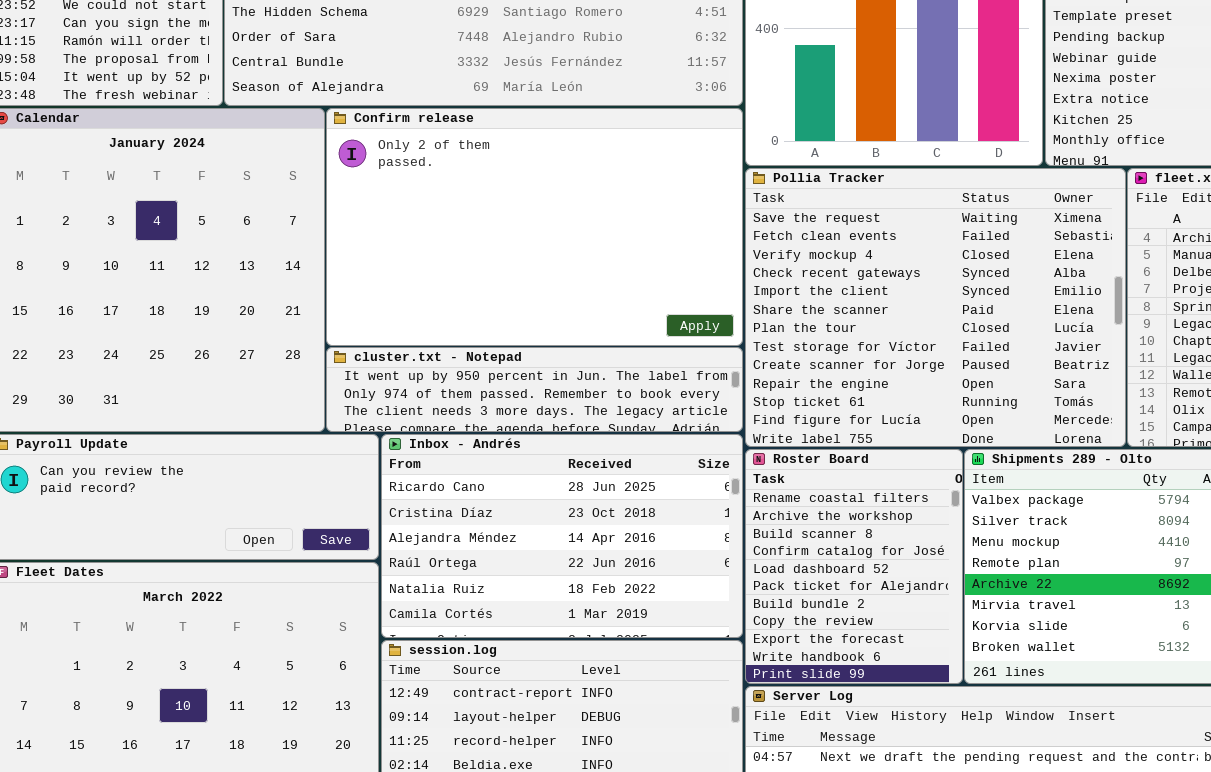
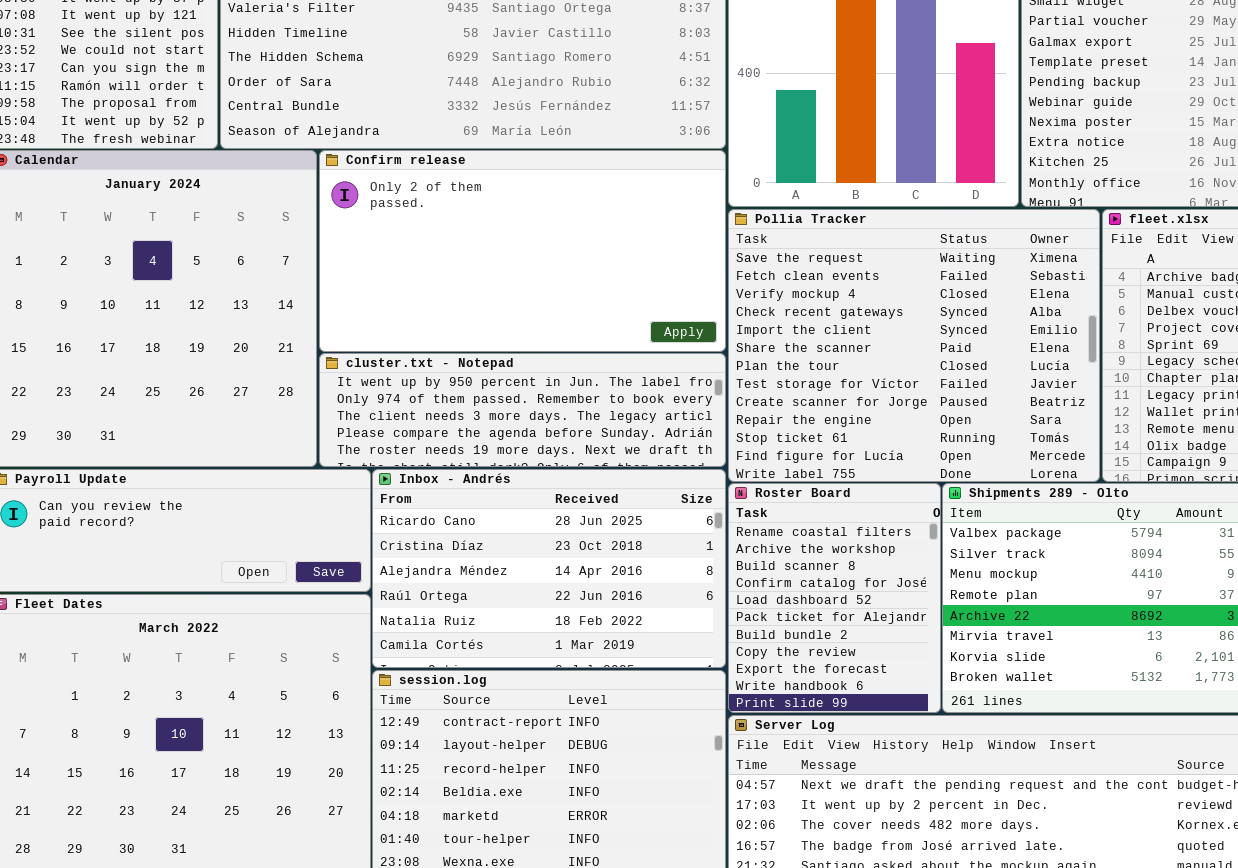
Confirm release: [326,108,743,346] -> [319,150,726,352], resized
cluster.txt - Notepad: [326,347,743,432] -> [319,353,726,467], resized

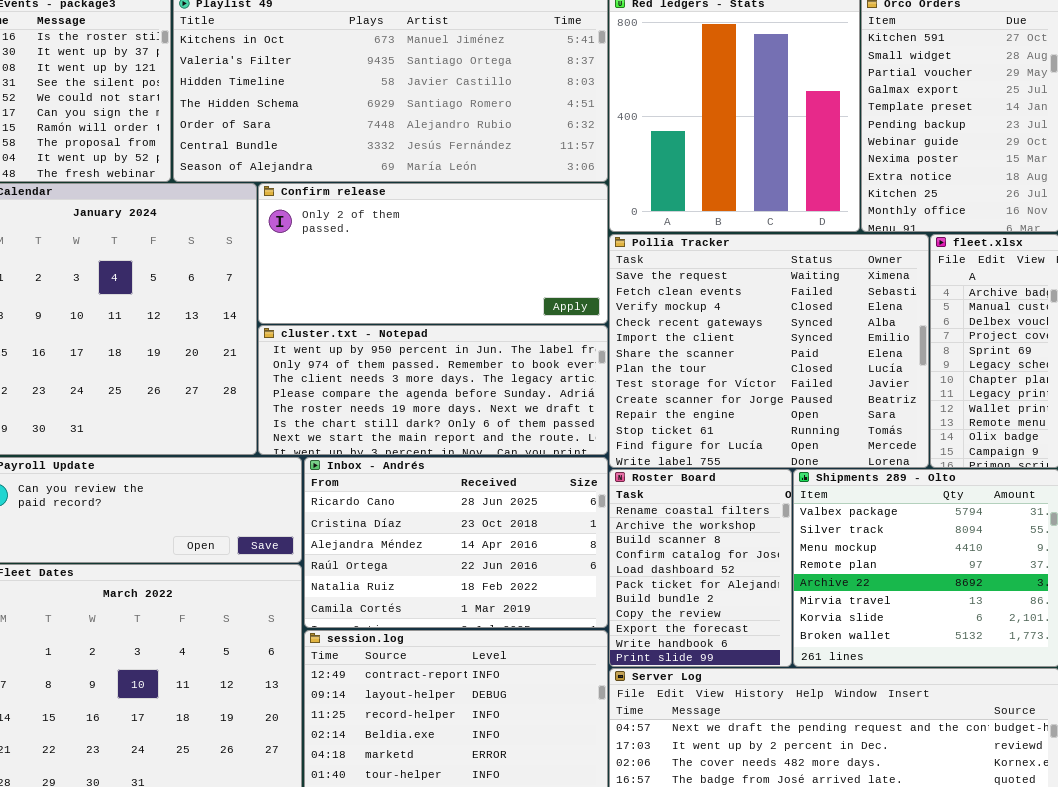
Confirm release: [319,150,726,352] -> [258,183,608,324], resized
cluster.txt - Notepad: [319,353,726,467] -> [258,325,608,455], resized

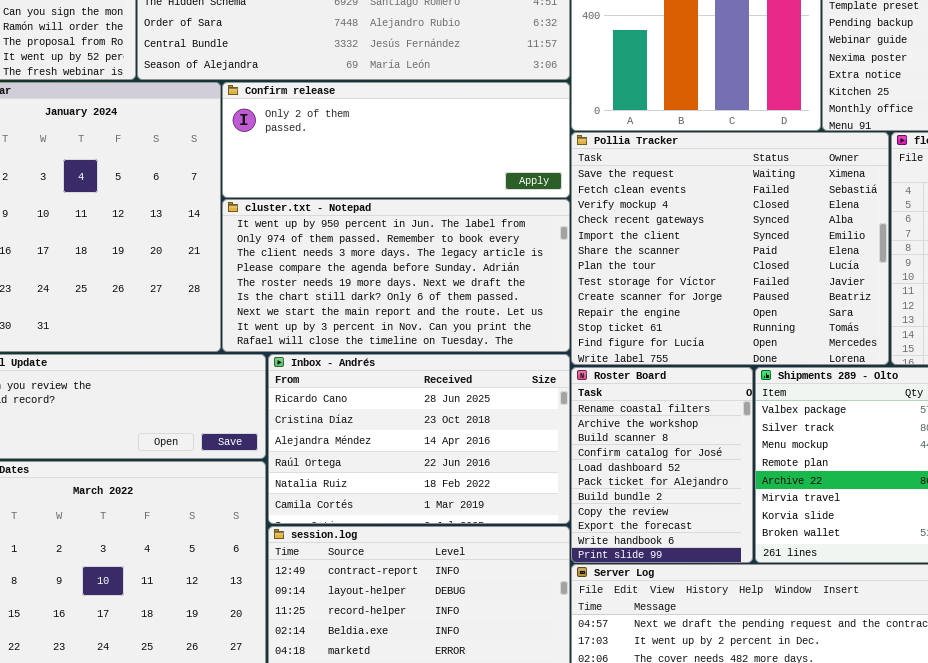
Confirm release: [258,183,608,324] -> [222,82,570,198], resized
cluster.txt - Notepad: [258,325,608,455] -> [222,199,570,352], resized

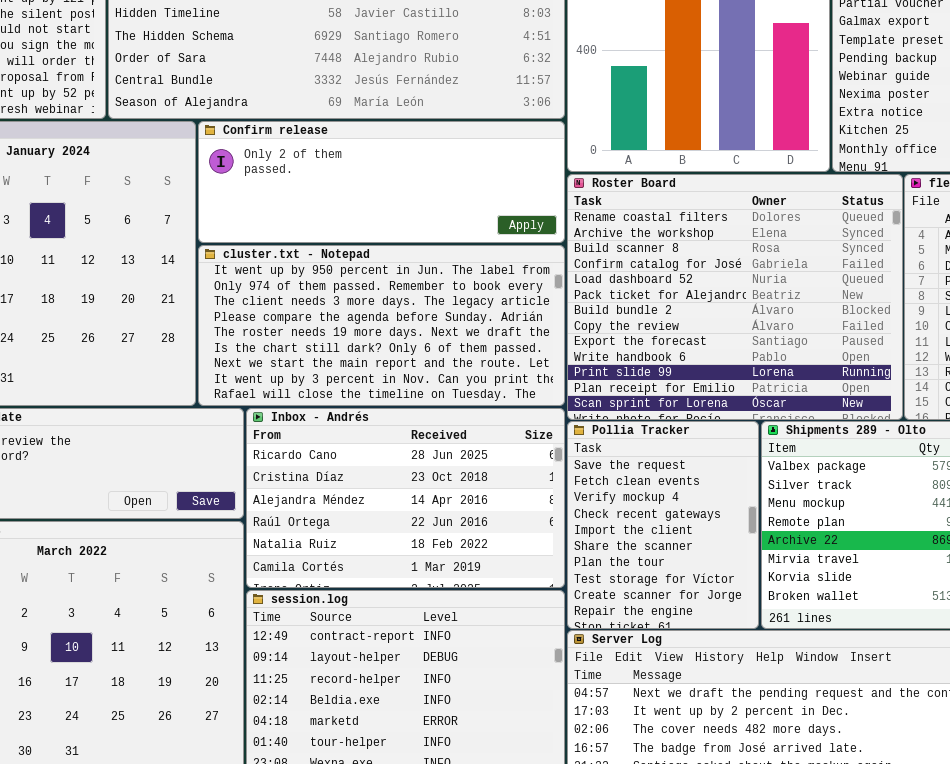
Pollia Tracker: [571,132,889,365] -> [567,421,759,629], moved, resized
Roster Board: [571,367,753,563] -> [567,174,903,420], moved, resized

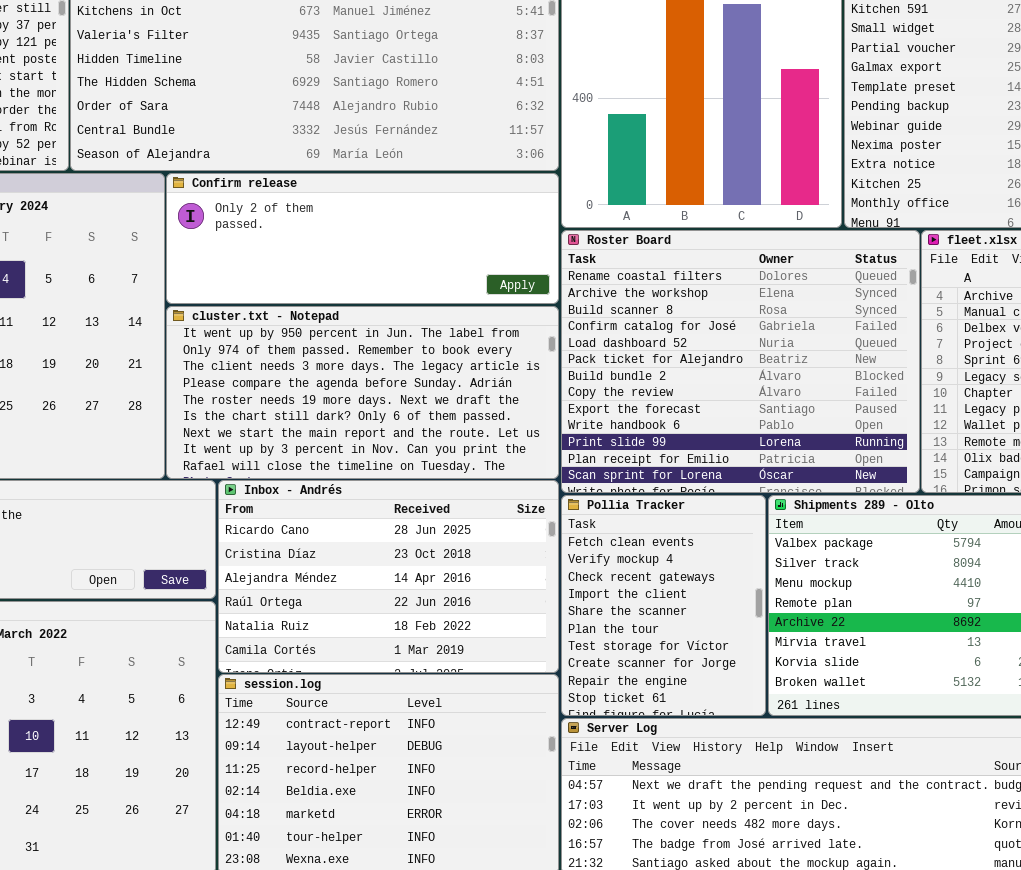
Pollia Tracker: [567,421,759,629] -> [561,495,766,716], scrolled down 1 row

